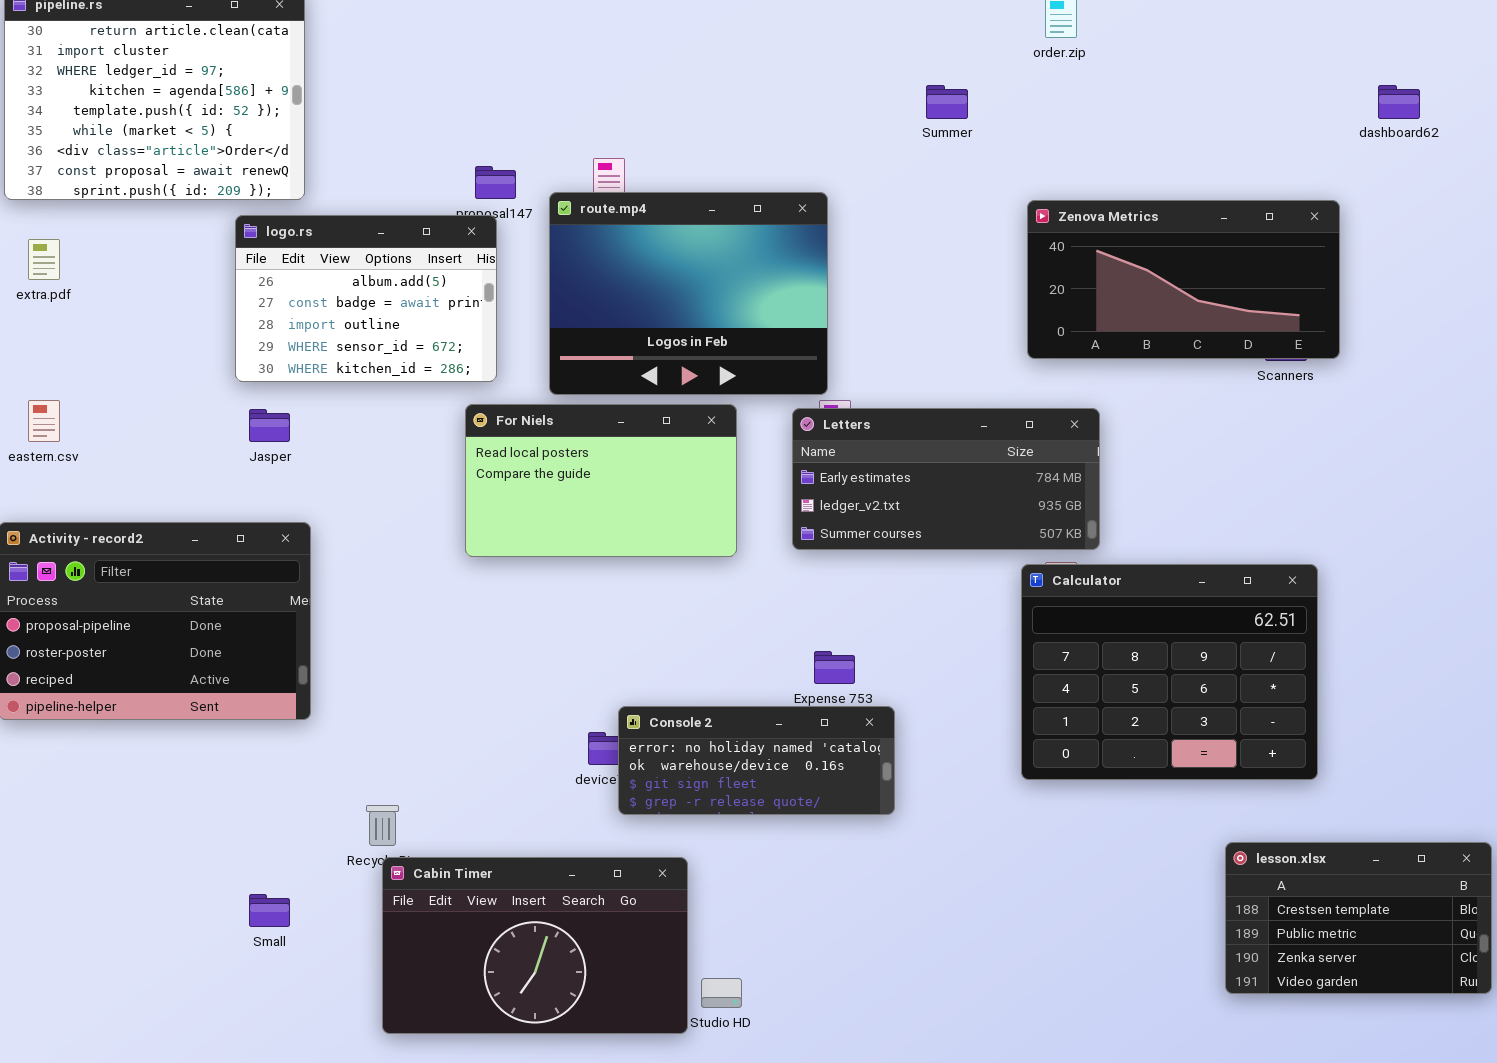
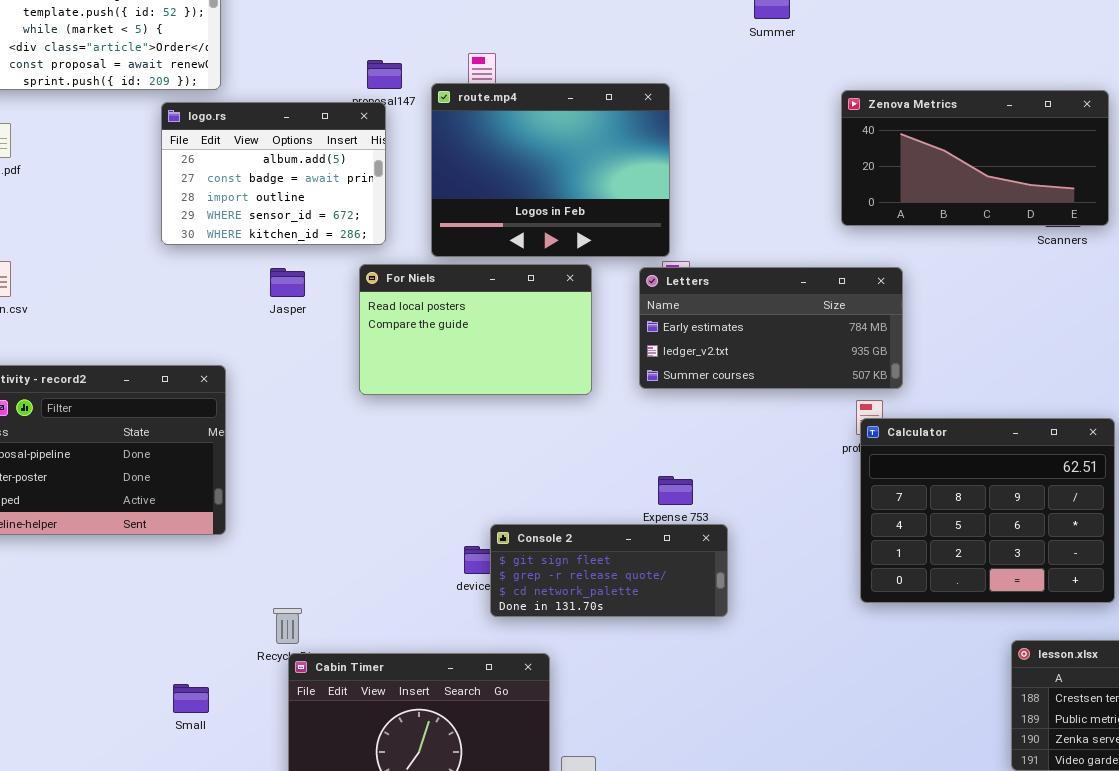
Jasper: [249,409,290,442] -> [270,268,305,297], moved
Calculator: [1021,564,1318,780] -> [860,418,1115,603], moved
Console 2: [618,706,895,815] -> [490,524,728,617], scrolled down 2 rows

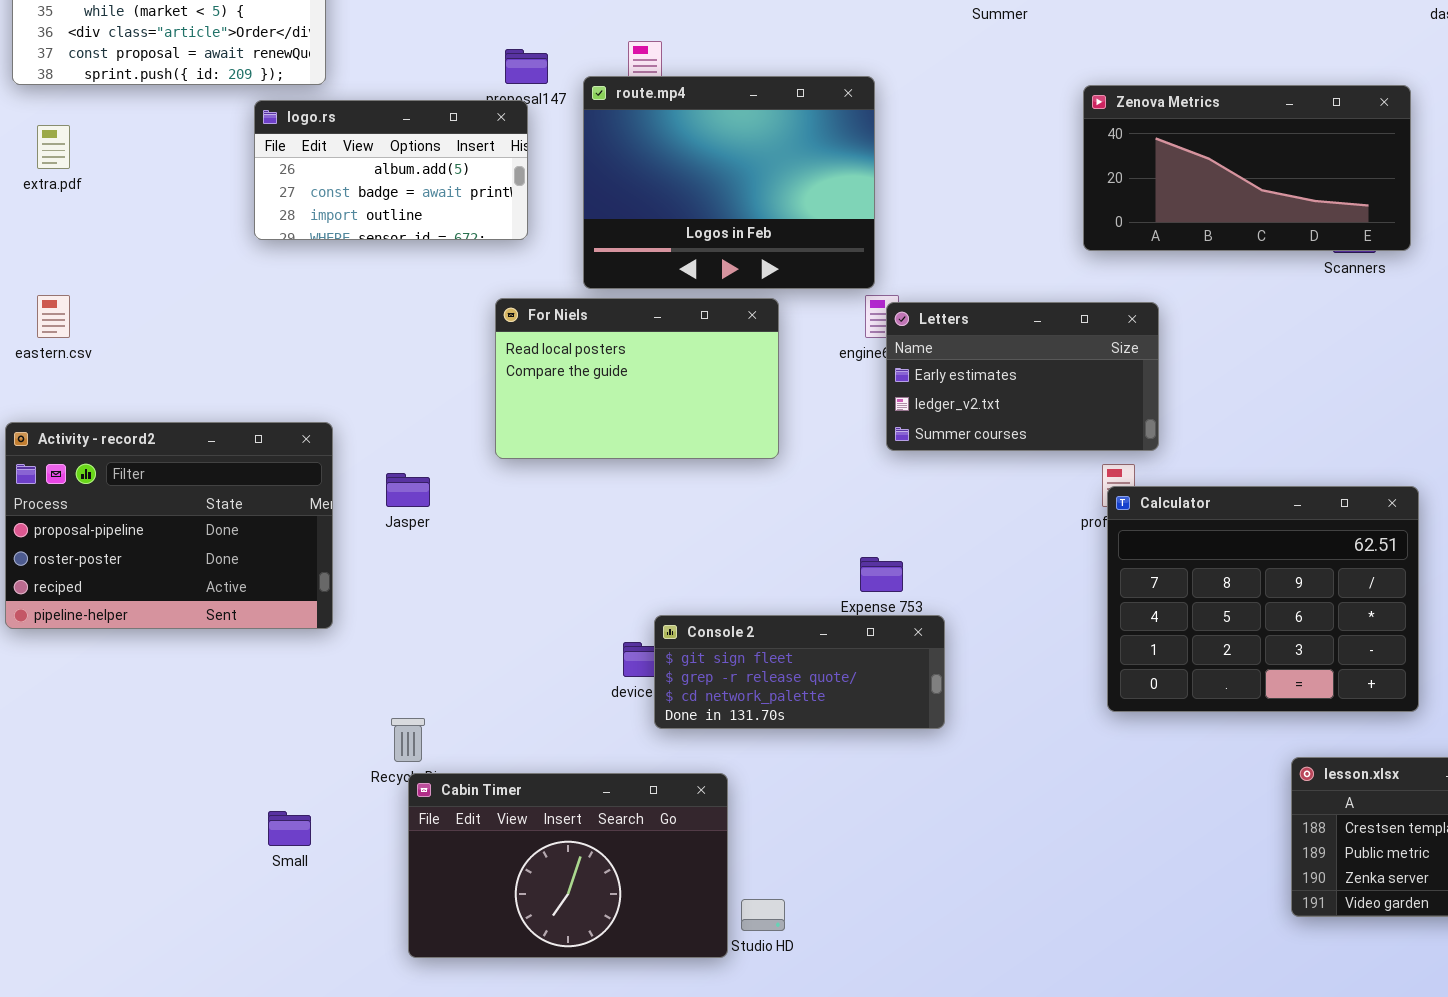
logo.rs: [161,102,386,245] -> [254,100,528,240], resized
Letters: [639,267,903,389] -> [886,302,1159,451], resized
Jasper: [270,268,305,297] -> [386,473,430,507], moved

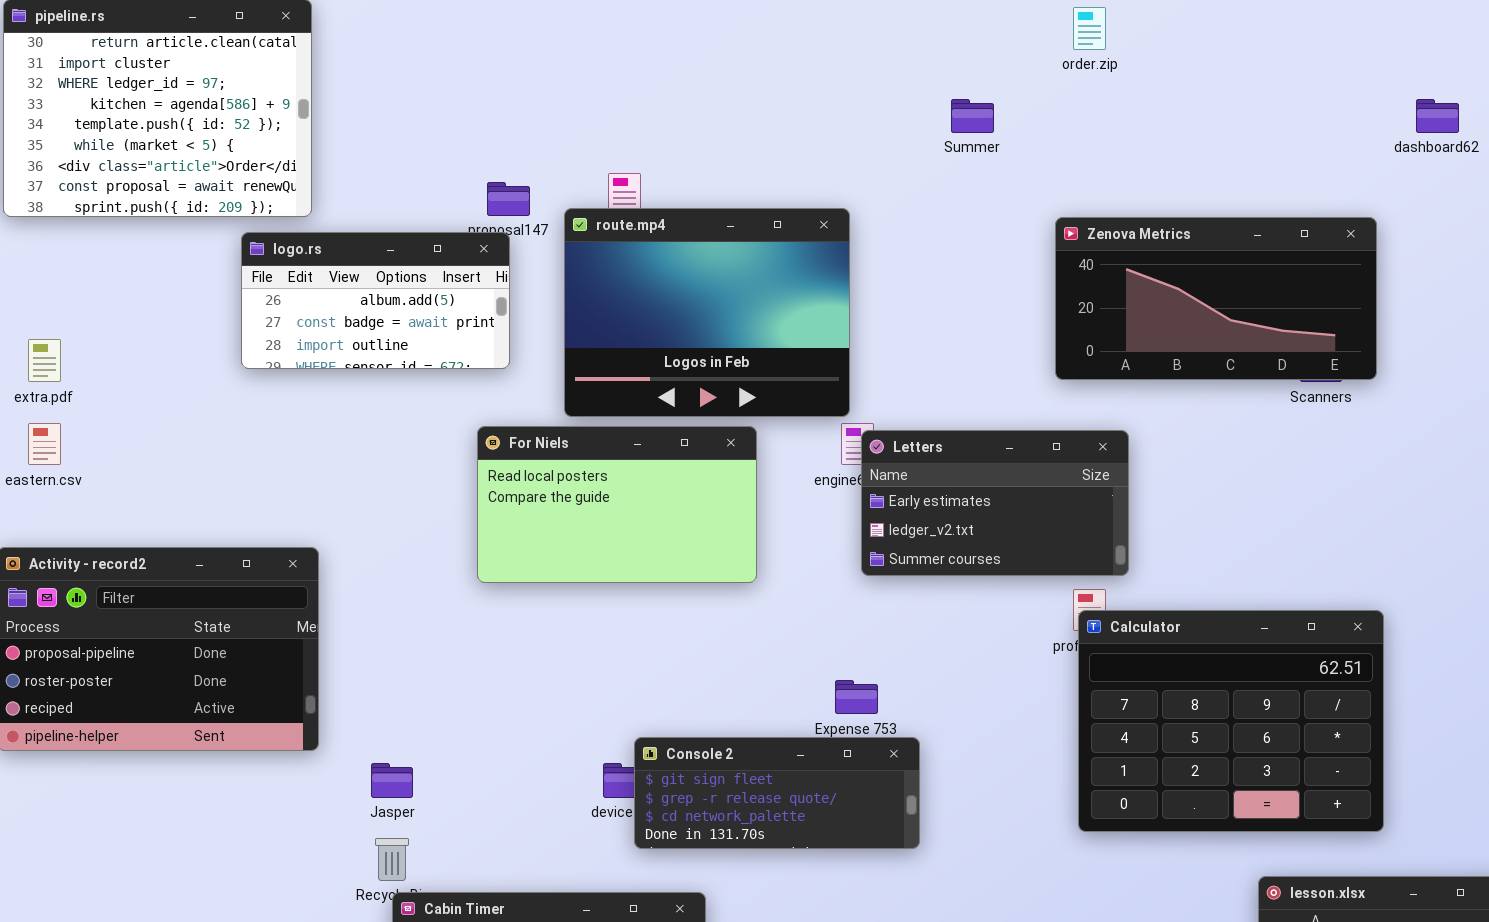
extra.pdf: [37,125,70,169] -> [28,339,61,382], moved
Jasper: [386,473,430,507] -> [371,763,413,798], moved

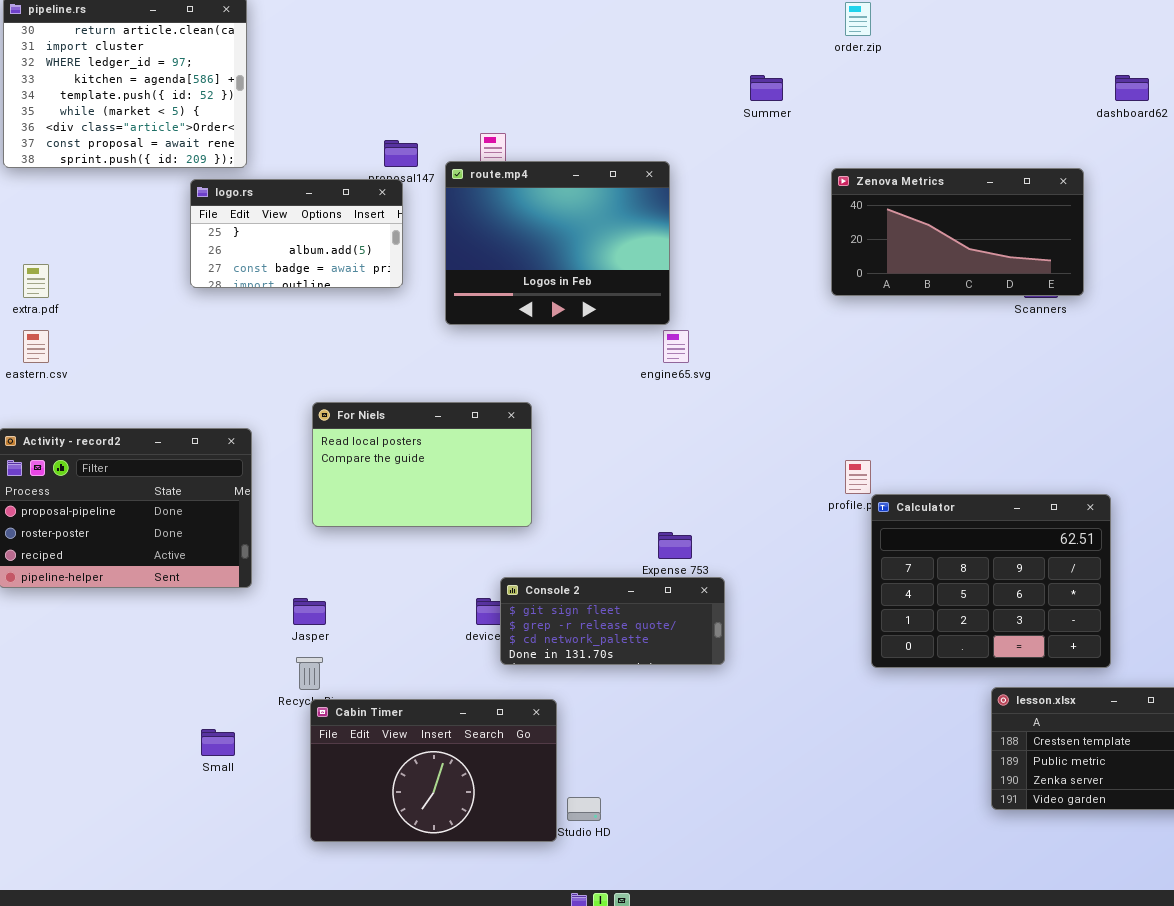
logo.rs: [241,232,510,369] -> [190,179,403,288], scrolled up 1 row
For Niels: [477,426,757,583] -> [312,402,532,527], moved
Letters: [861,430,1129,576] -> none, closed
Calculator: [1078,610,1384,832] -> [871,494,1111,668], moved

